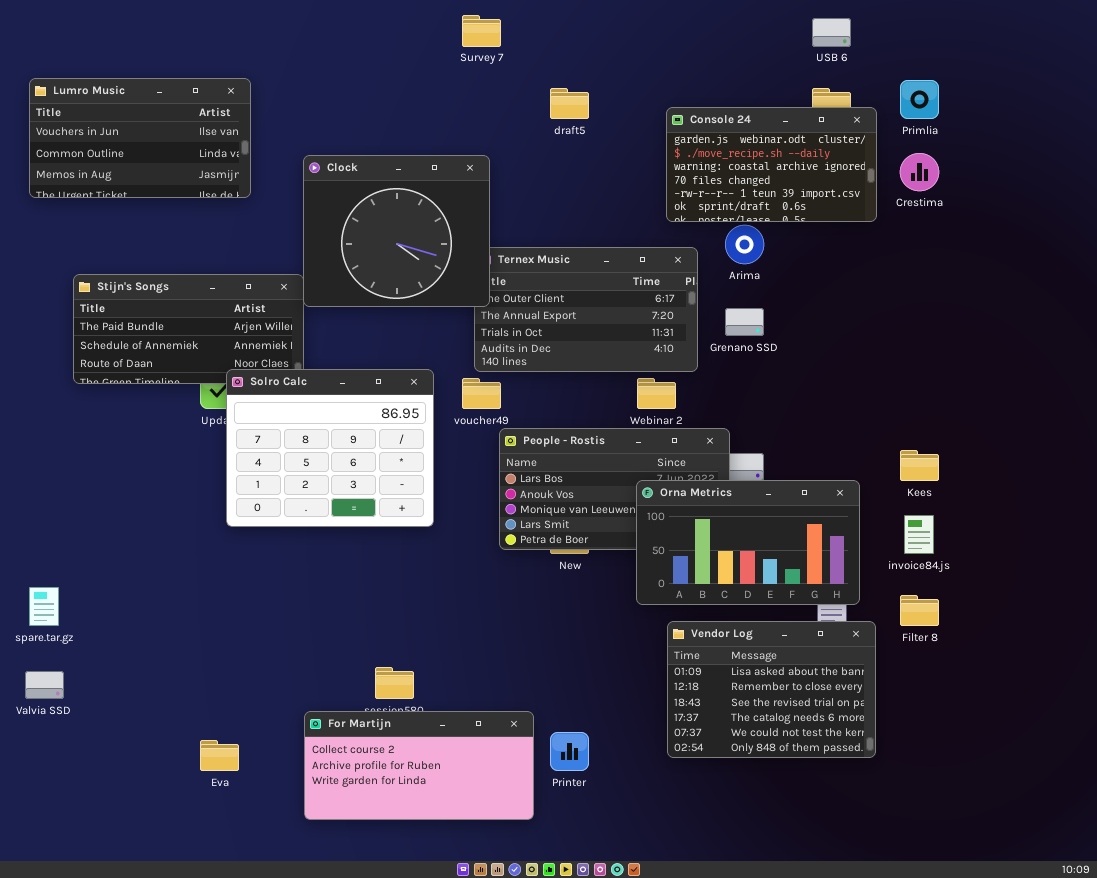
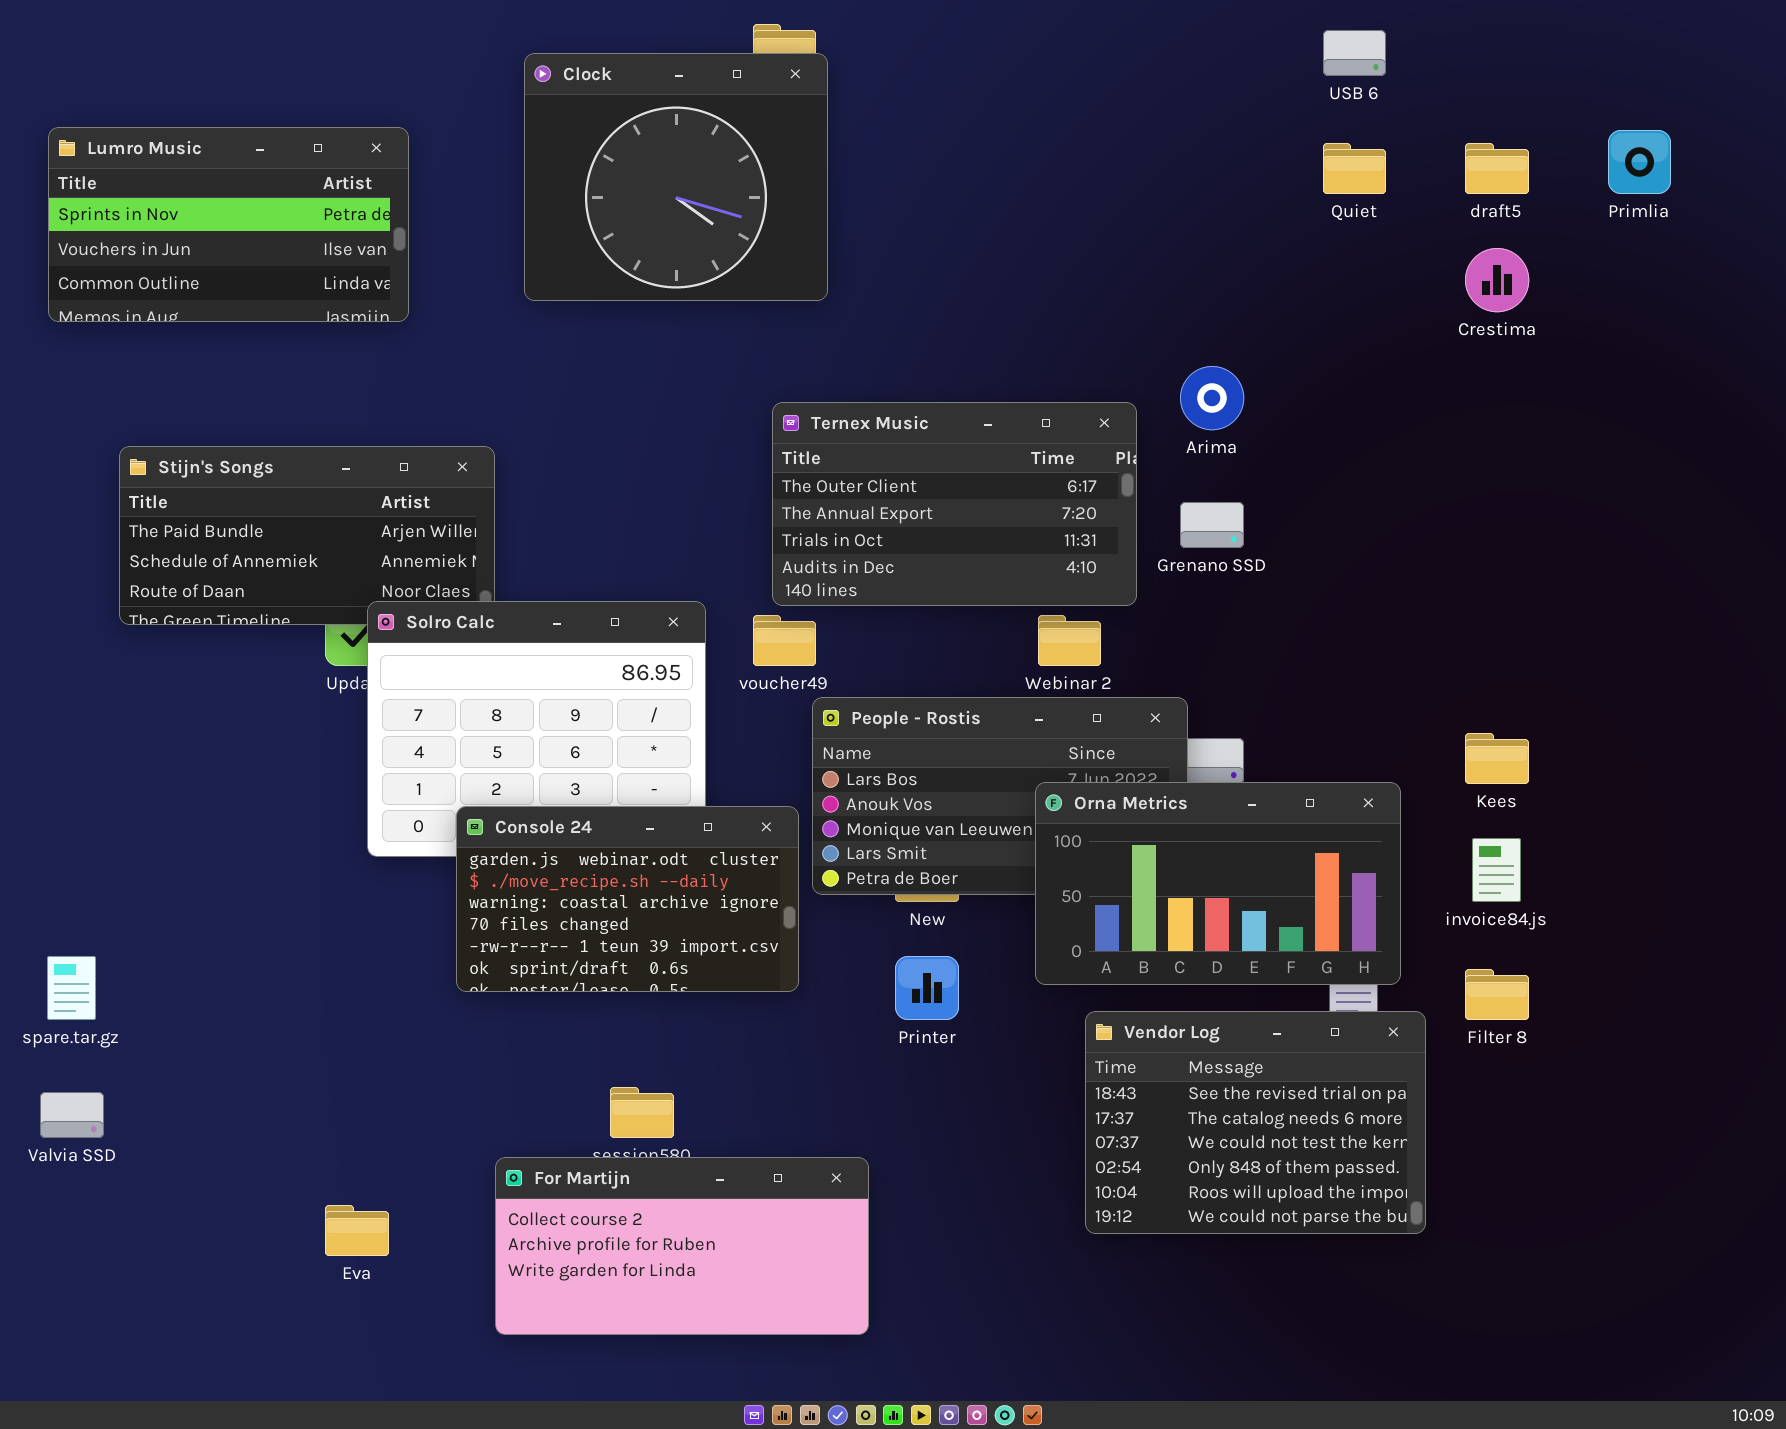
Lumro Music: [29,78,251,198] -> [48,127,409,322], scrolled up 1 row
Primlia: [900,80,939,119] -> [1608,130,1671,194], moved
draft5: [550,88,589,119] -> [1465,143,1529,194], moved
Console 24: [666,107,877,222] -> [456,806,799,992], moved
Clock: [303,155,490,307] -> [524,53,828,301], moved
Vendor Log: [667,621,876,758] -> [1085,1011,1426,1234], scrolled down 2 rows
Printer: [550,732,589,771] -> [895,956,959,1020], moved

